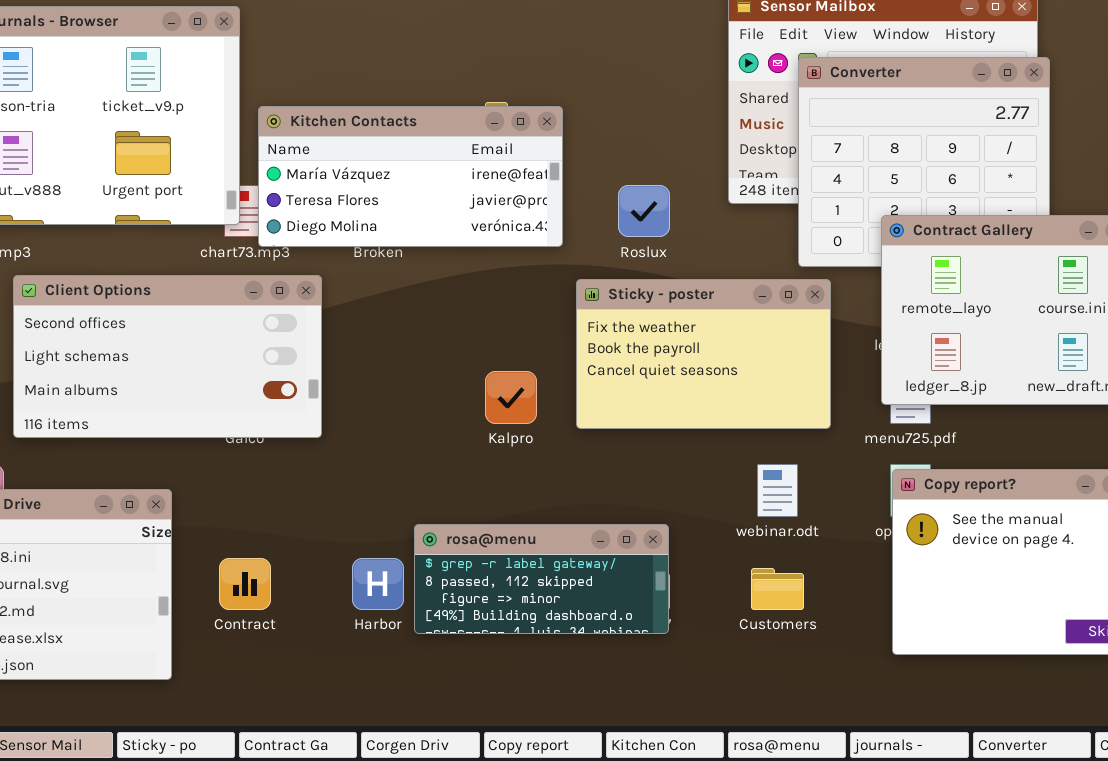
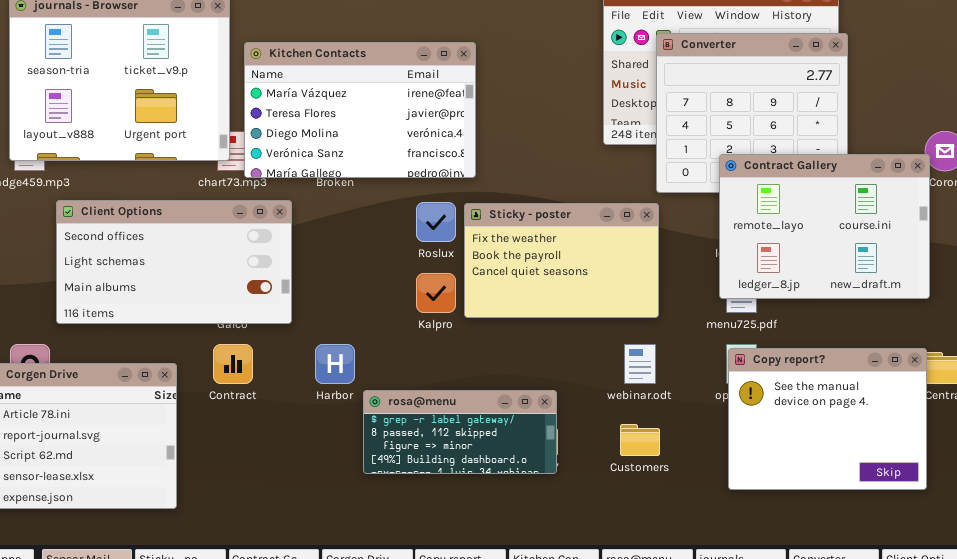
Kitchen Contacts: [258,106,563,247] -> [244,42,476,178], resized
Roslux: [618,185,670,237] -> [416,202,456,242], moved
Sticky - poster: [576,279,831,429] -> [464,203,659,318], moved
Contract: [219,558,271,610] -> [213,344,253,384], moved
Harbor: [352,558,404,610] -> [315,344,355,384], moved

